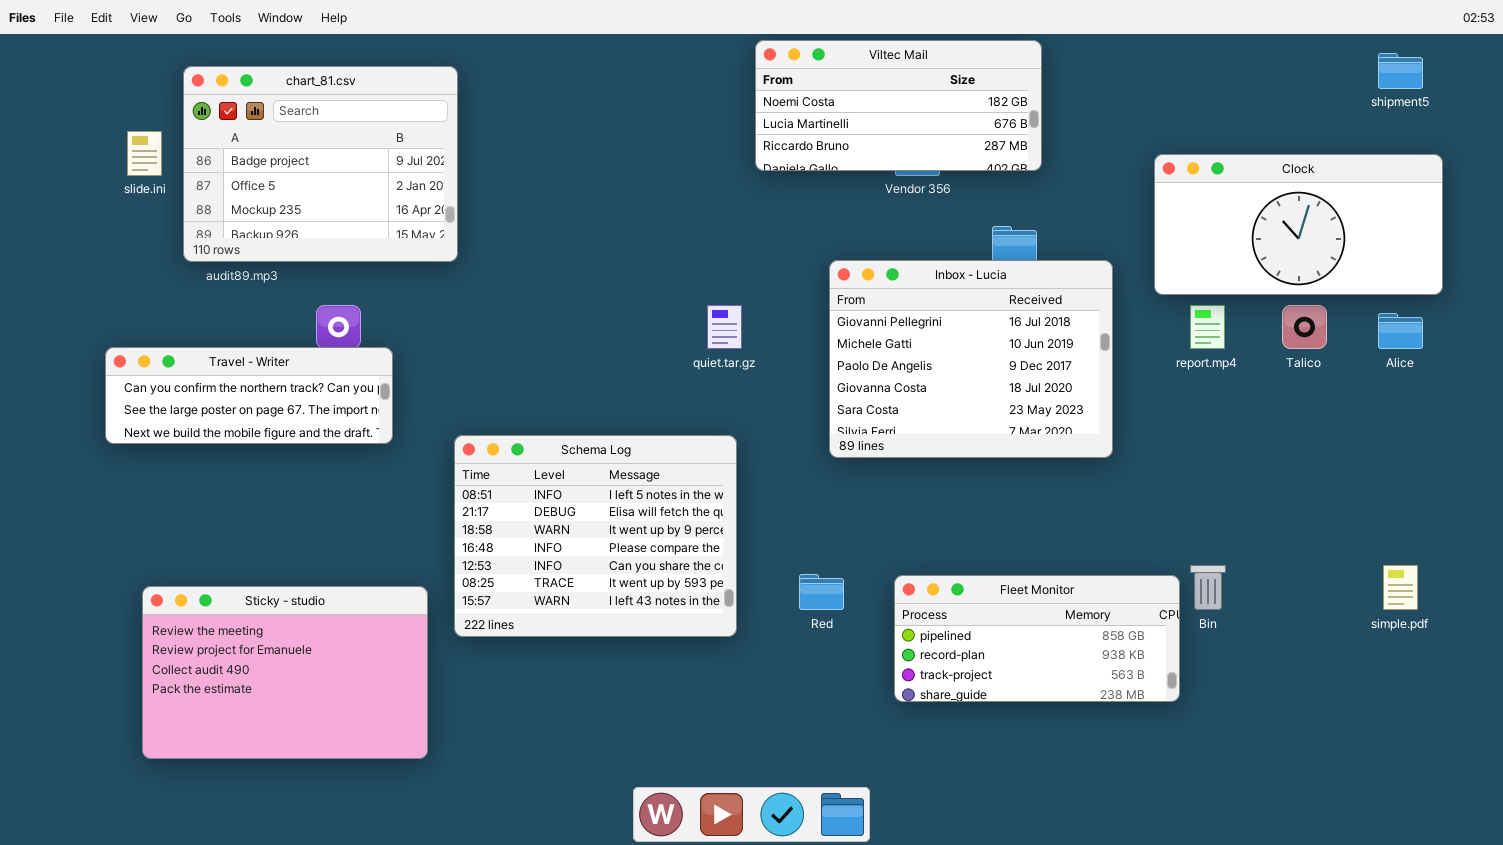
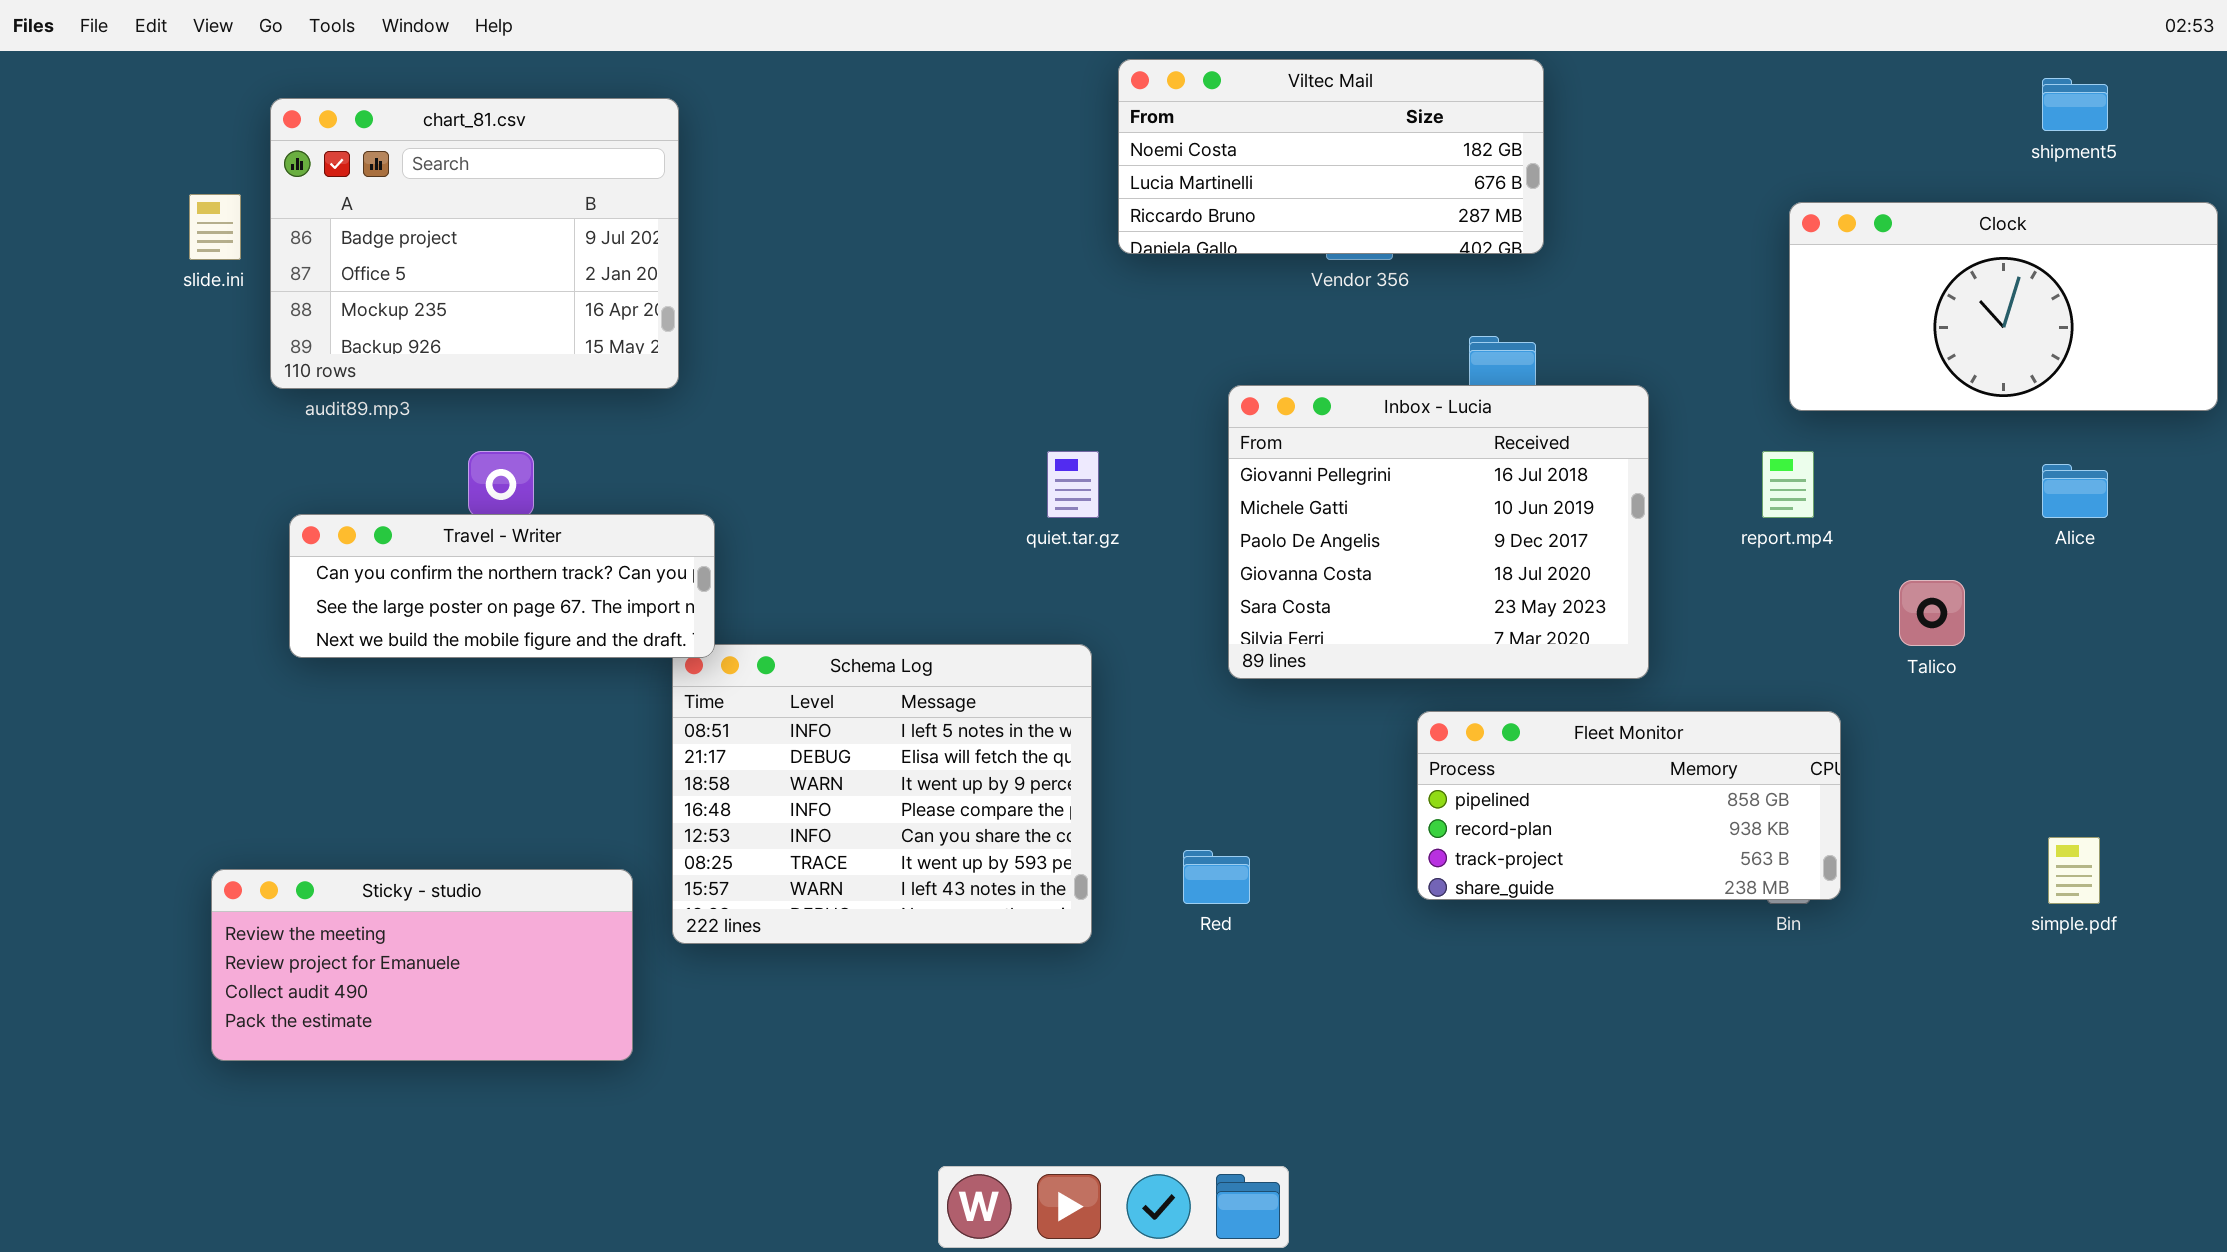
Clock: [1154,154,1443,295] -> [1789,202,2218,411], moved
Talico: [1282,305,1327,349] -> [1899,580,1965,646], moved
Travel - Writer: [105,347,393,444] -> [289,514,715,658], moved
Fleet Monitor: [894,575,1180,702] -> [1417,711,1841,900], moved
Sticky - studio: [142,586,428,759] -> [211,869,633,1061], resized

